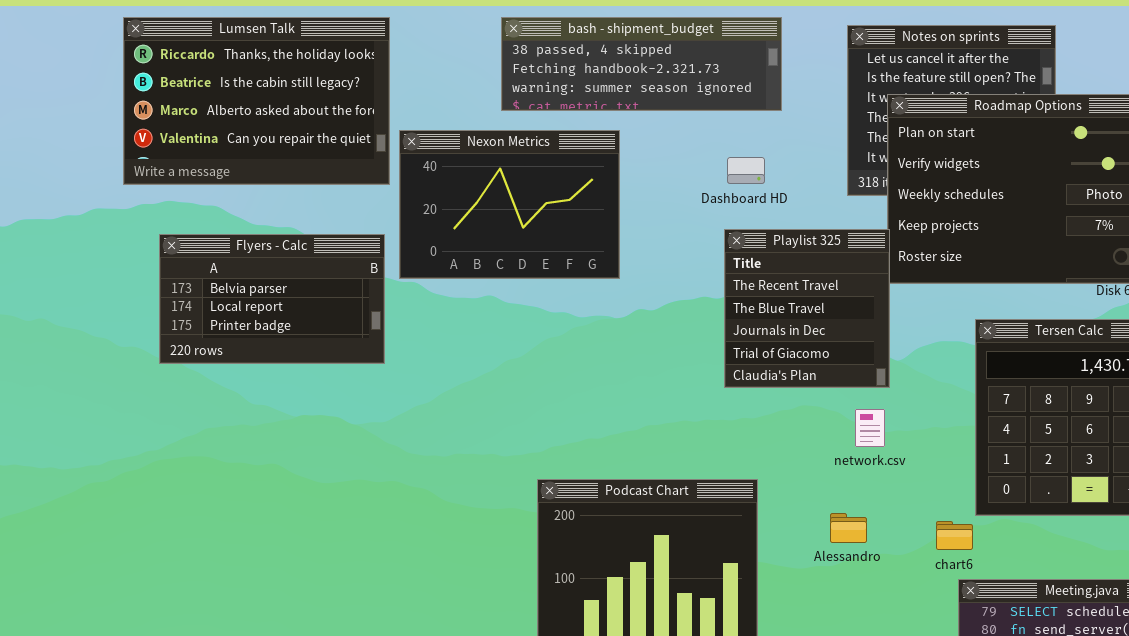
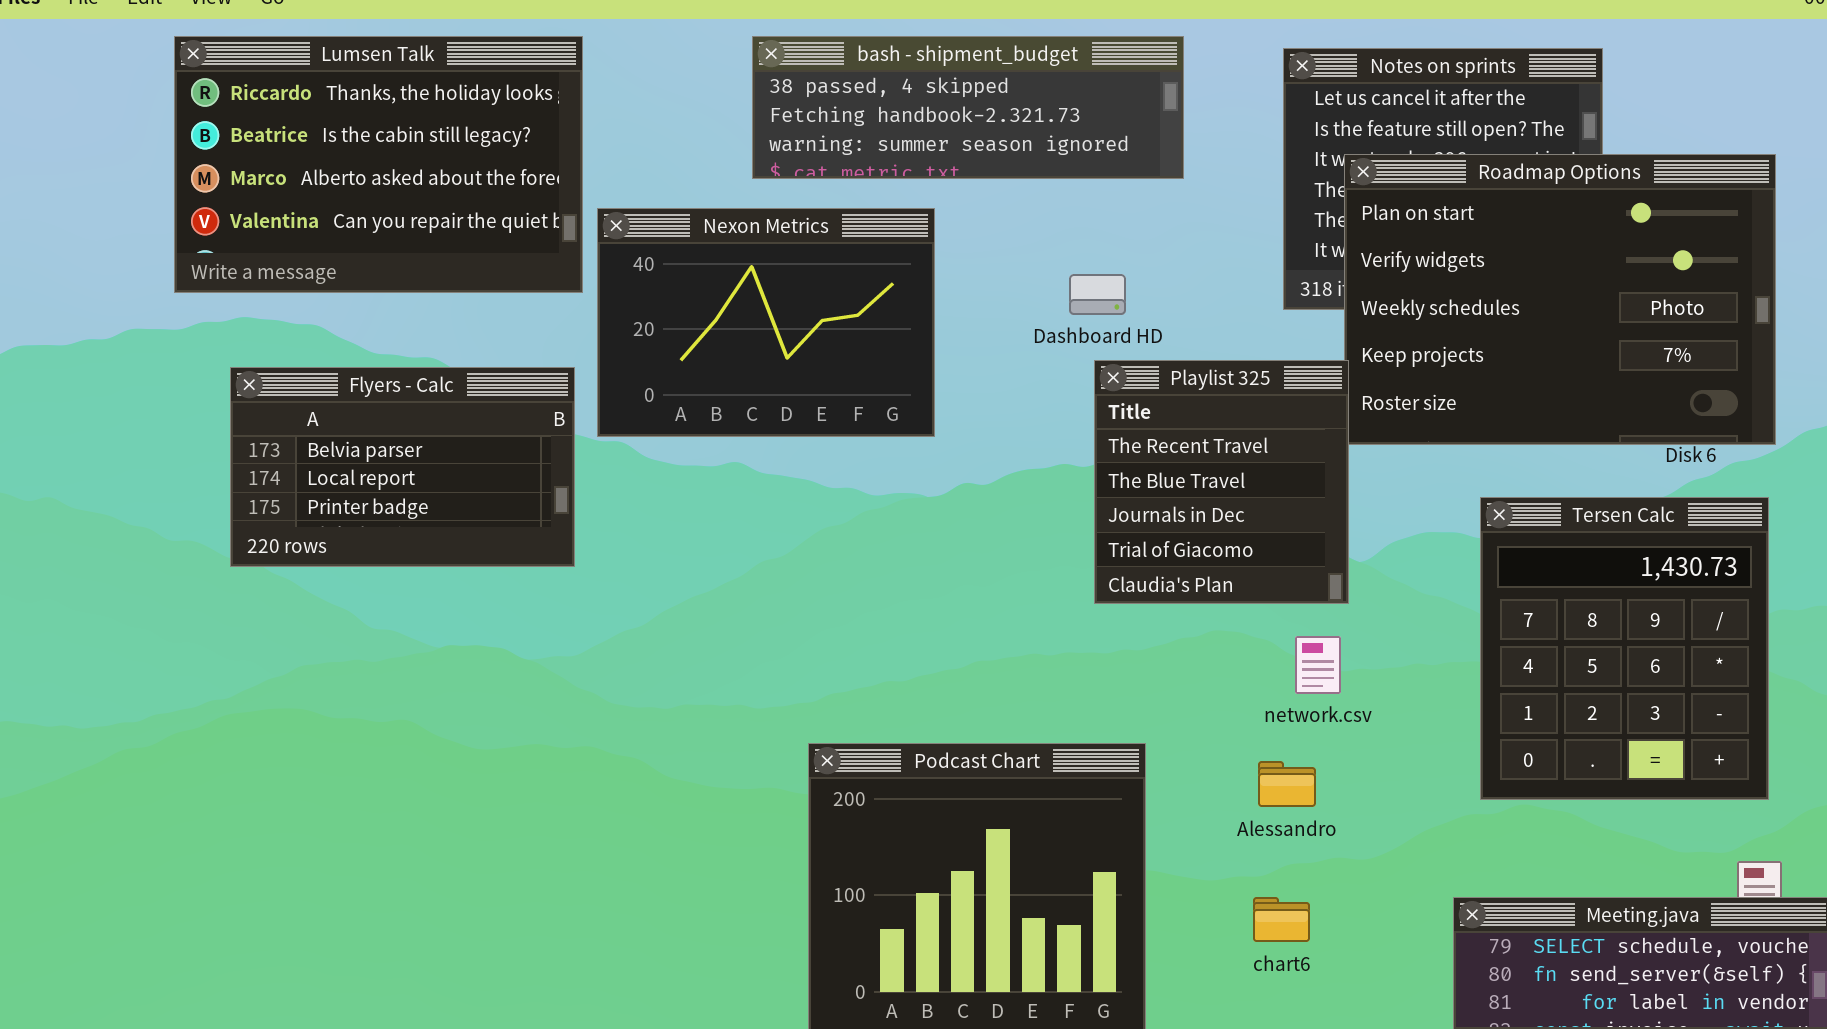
Dashboard HD: [727,157,765,184] -> [1069,274,1126,315], moved
Alessandro: [830,513,867,543] -> [1258,761,1316,807], moved
chart6: [936,521,973,550] -> [1253,897,1310,942], moved

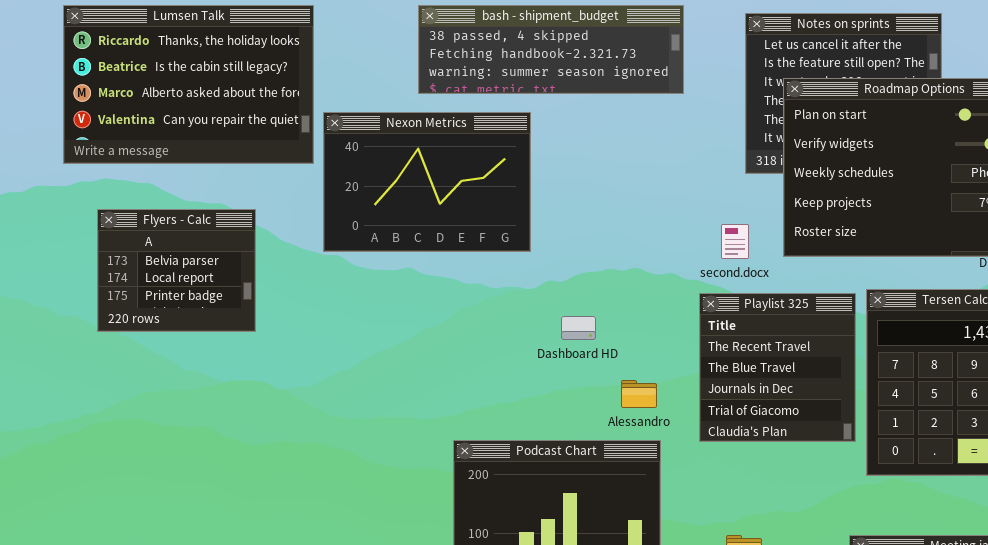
Dashboard HD: [1069,274,1126,315] -> [561,316,596,340], moved
Playlist 325: [1094,360,1349,604] -> [699,293,856,442], moved
Flyers - Calc: [230,367,575,567] -> [97,209,256,332], resized
Alessandro: [1258,761,1316,807] -> [621,380,657,408], moved

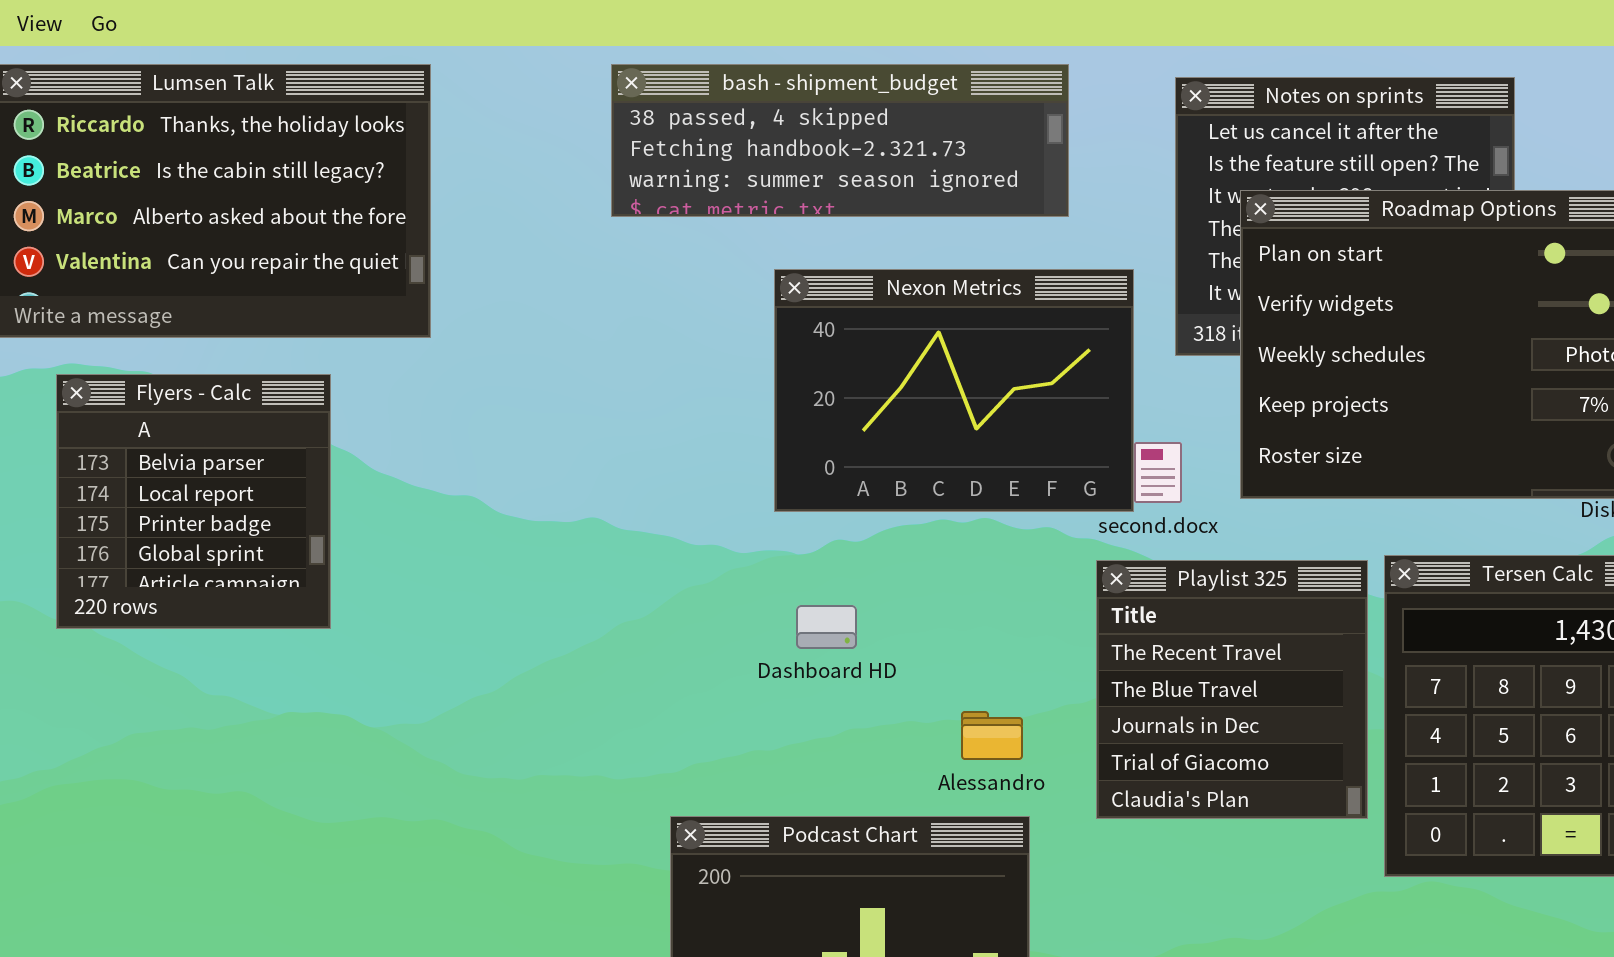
Nexon Metrics: [323,112,531,252] -> [774,269,1134,512], moved
Flyers - Calc: [97,209,256,332] -> [56,374,331,629], resized
Dashboard HD: [561,316,596,340] -> [796,605,857,649], moved

